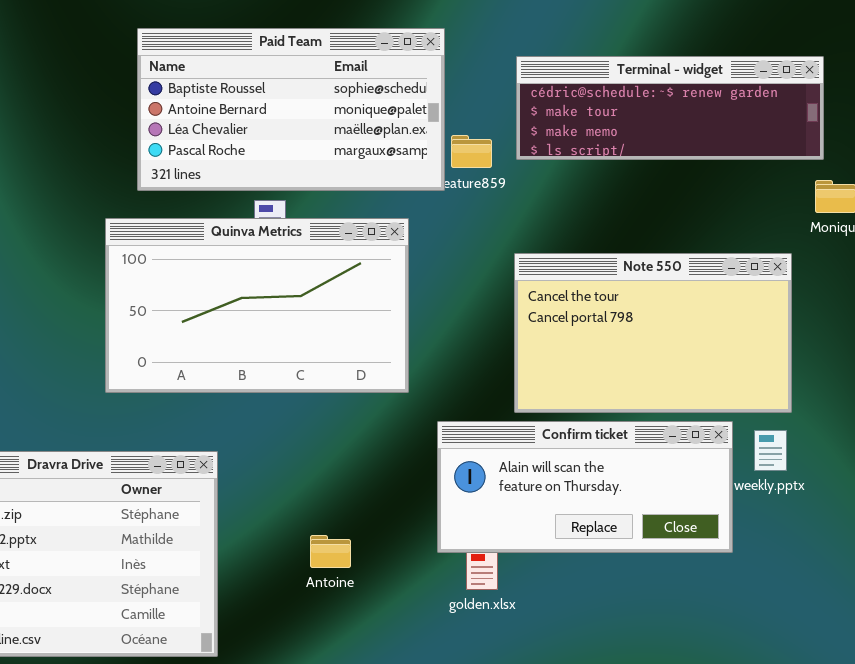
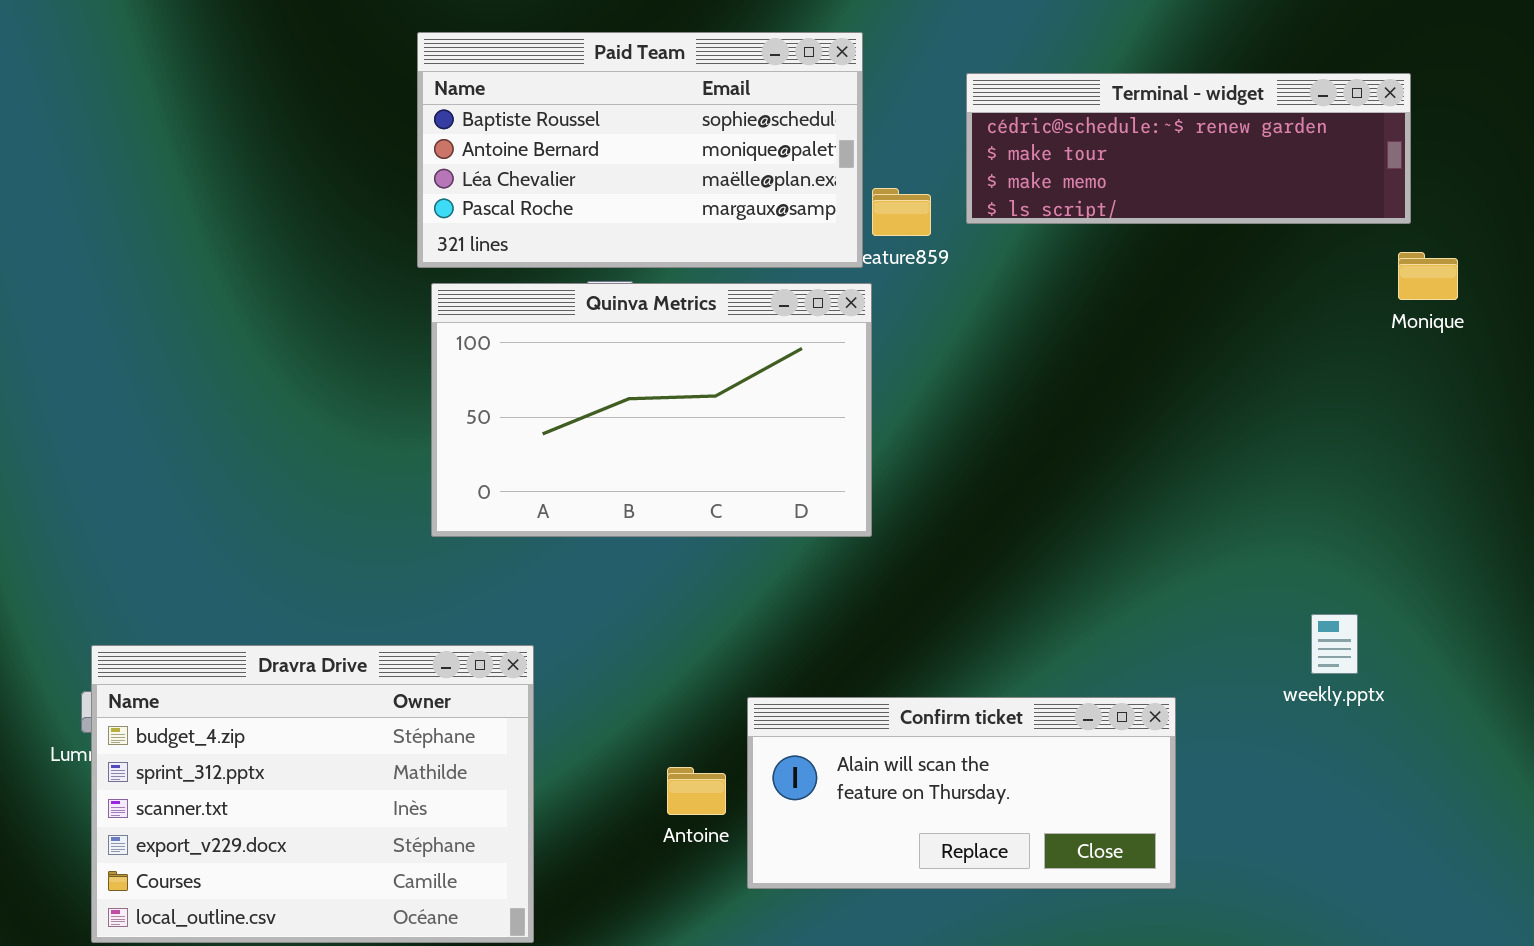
Quinva Metrics: [105,218,409,393] -> [431,283,872,537], moved
Note 550: [514,253,792,413] -> none, closed
Confirm ticket: [437,421,733,553] -> [747,697,1176,889], moved

